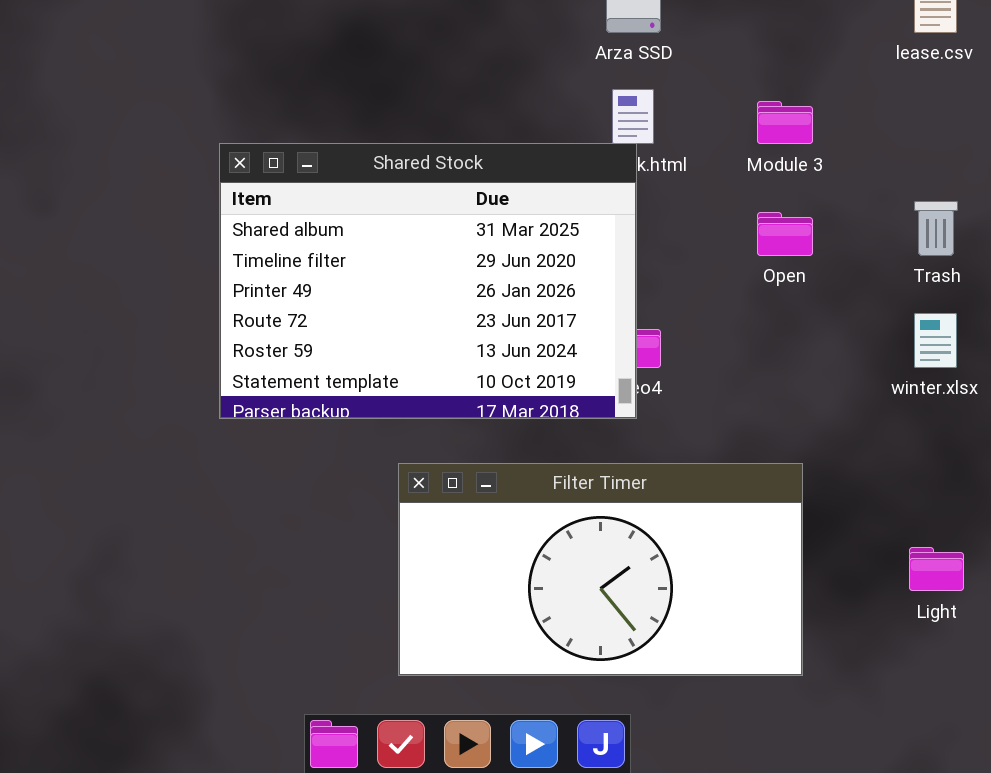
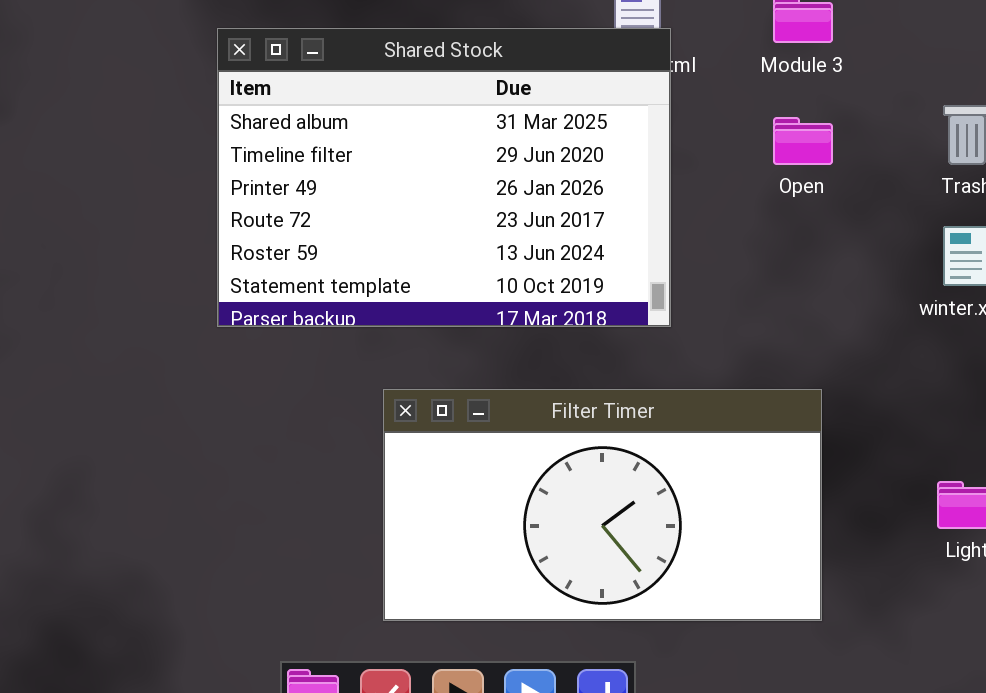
Shared Stock: [219,143,637,419] -> [217,28,671,327], moved

